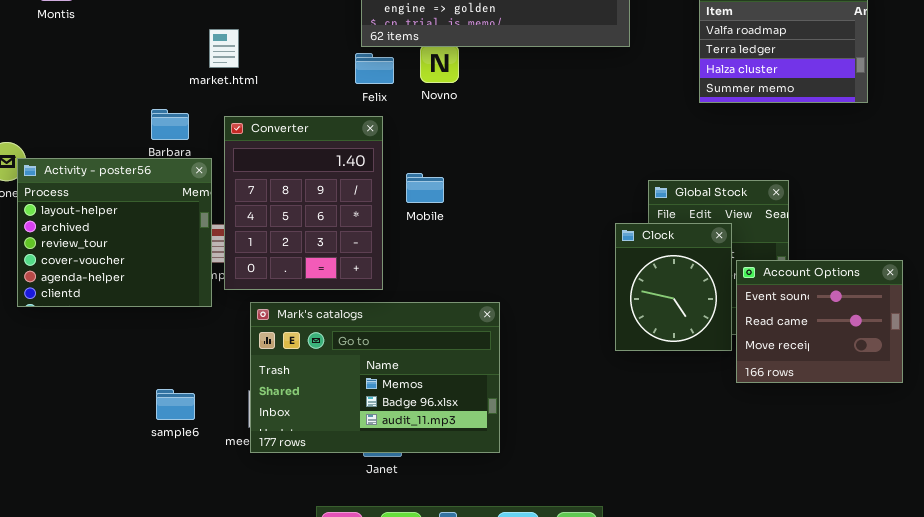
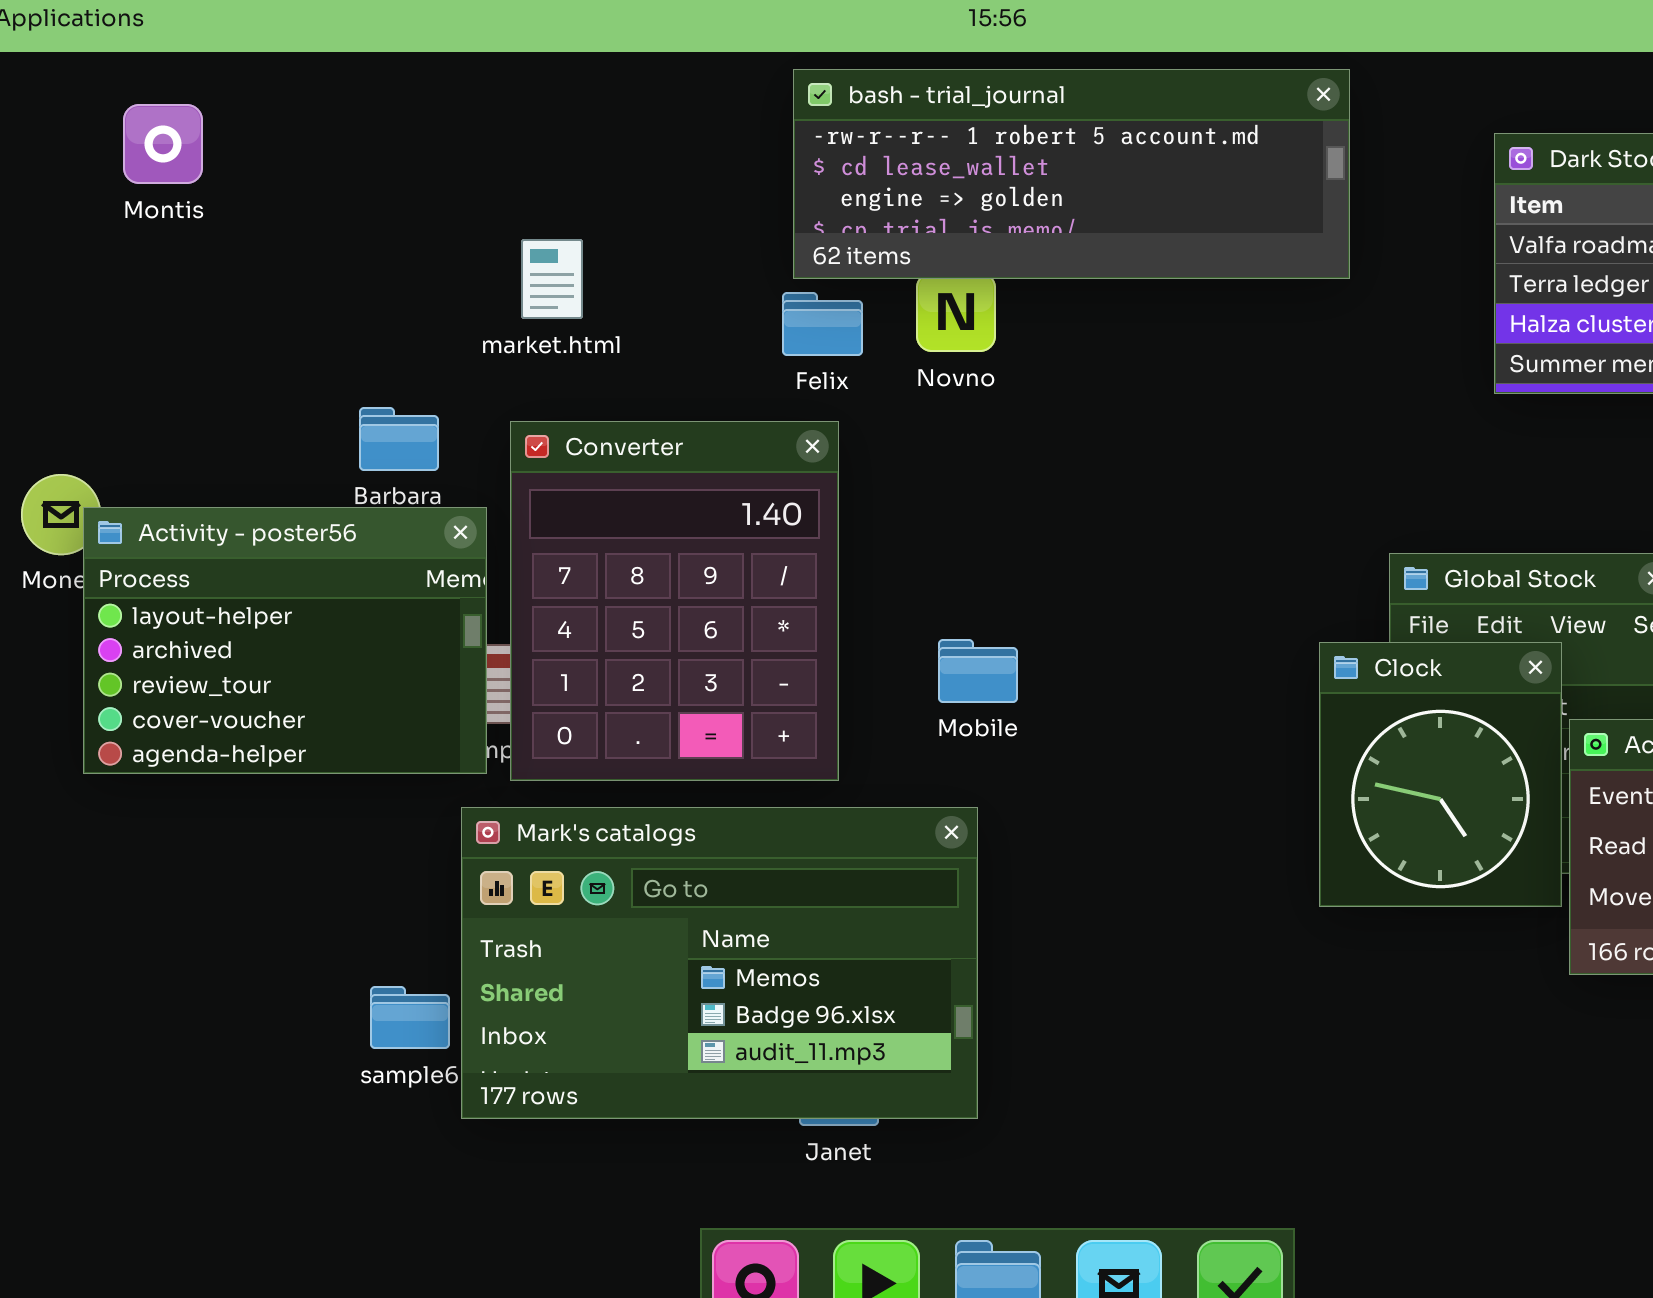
market.html: [209,29,239,68] -> [521,239,583,319], moved
Activity - poster56: [17,158,212,307] -> [83,507,487,774], resized
Mobile: [406,173,444,203] -> [938,639,1018,703], moved
Mark's catalogs: [250,302,500,453] -> [461,807,978,1119], moved

